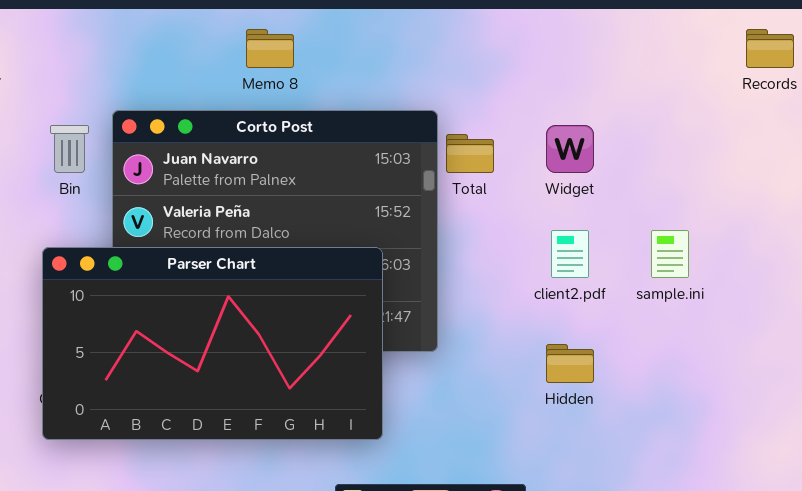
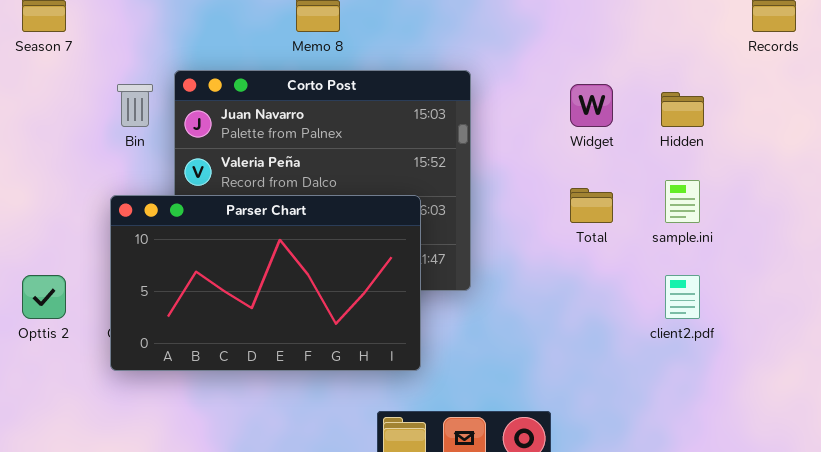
Total: [446,134,494,173] -> [570,188,613,223], moved
client2.pdf: [551,230,589,278] -> [665,275,700,319], moved
Hidden: [546,344,594,383] -> [661,92,704,127], moved

